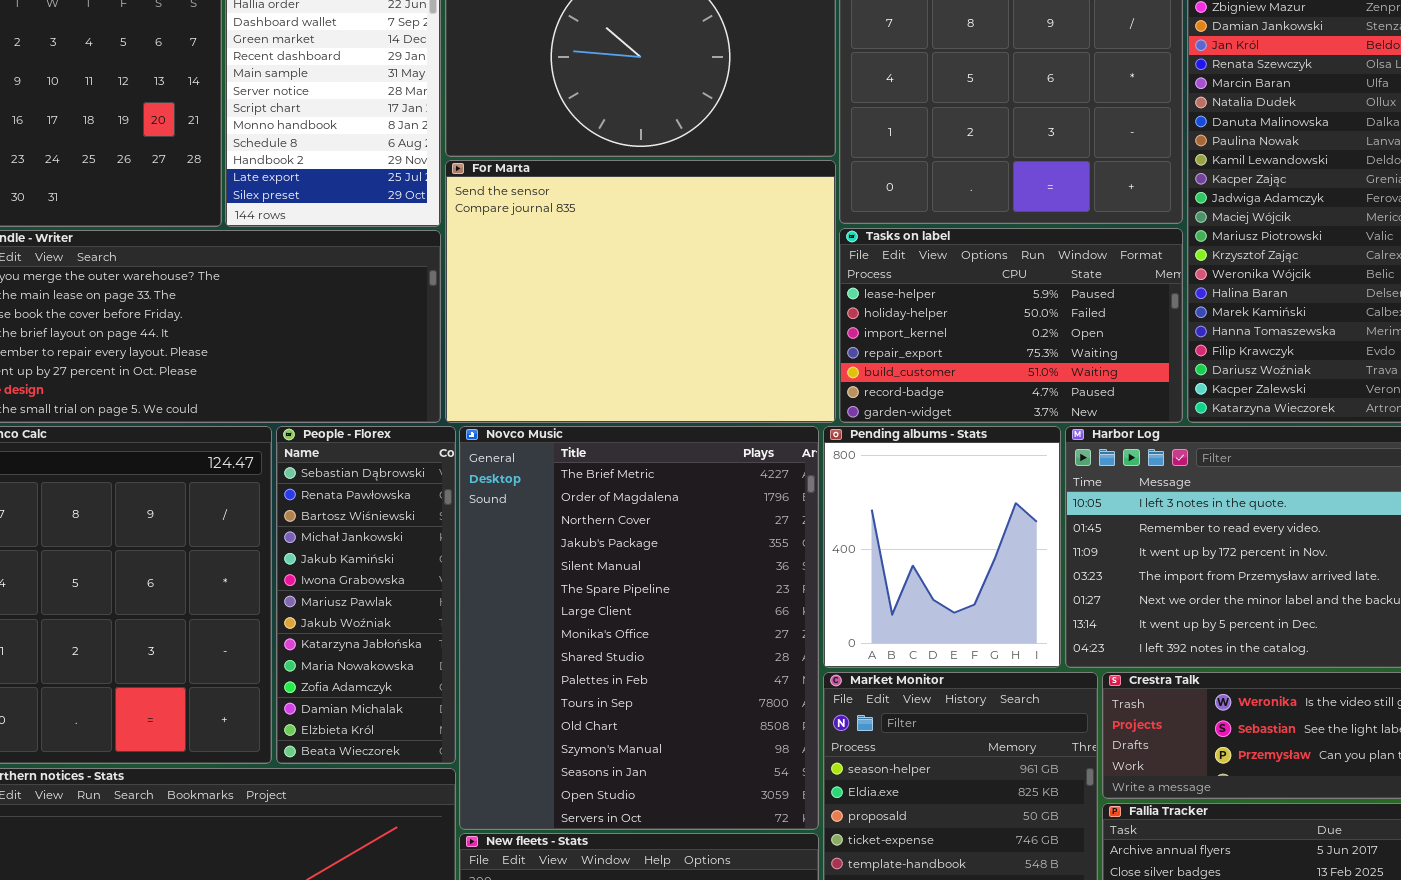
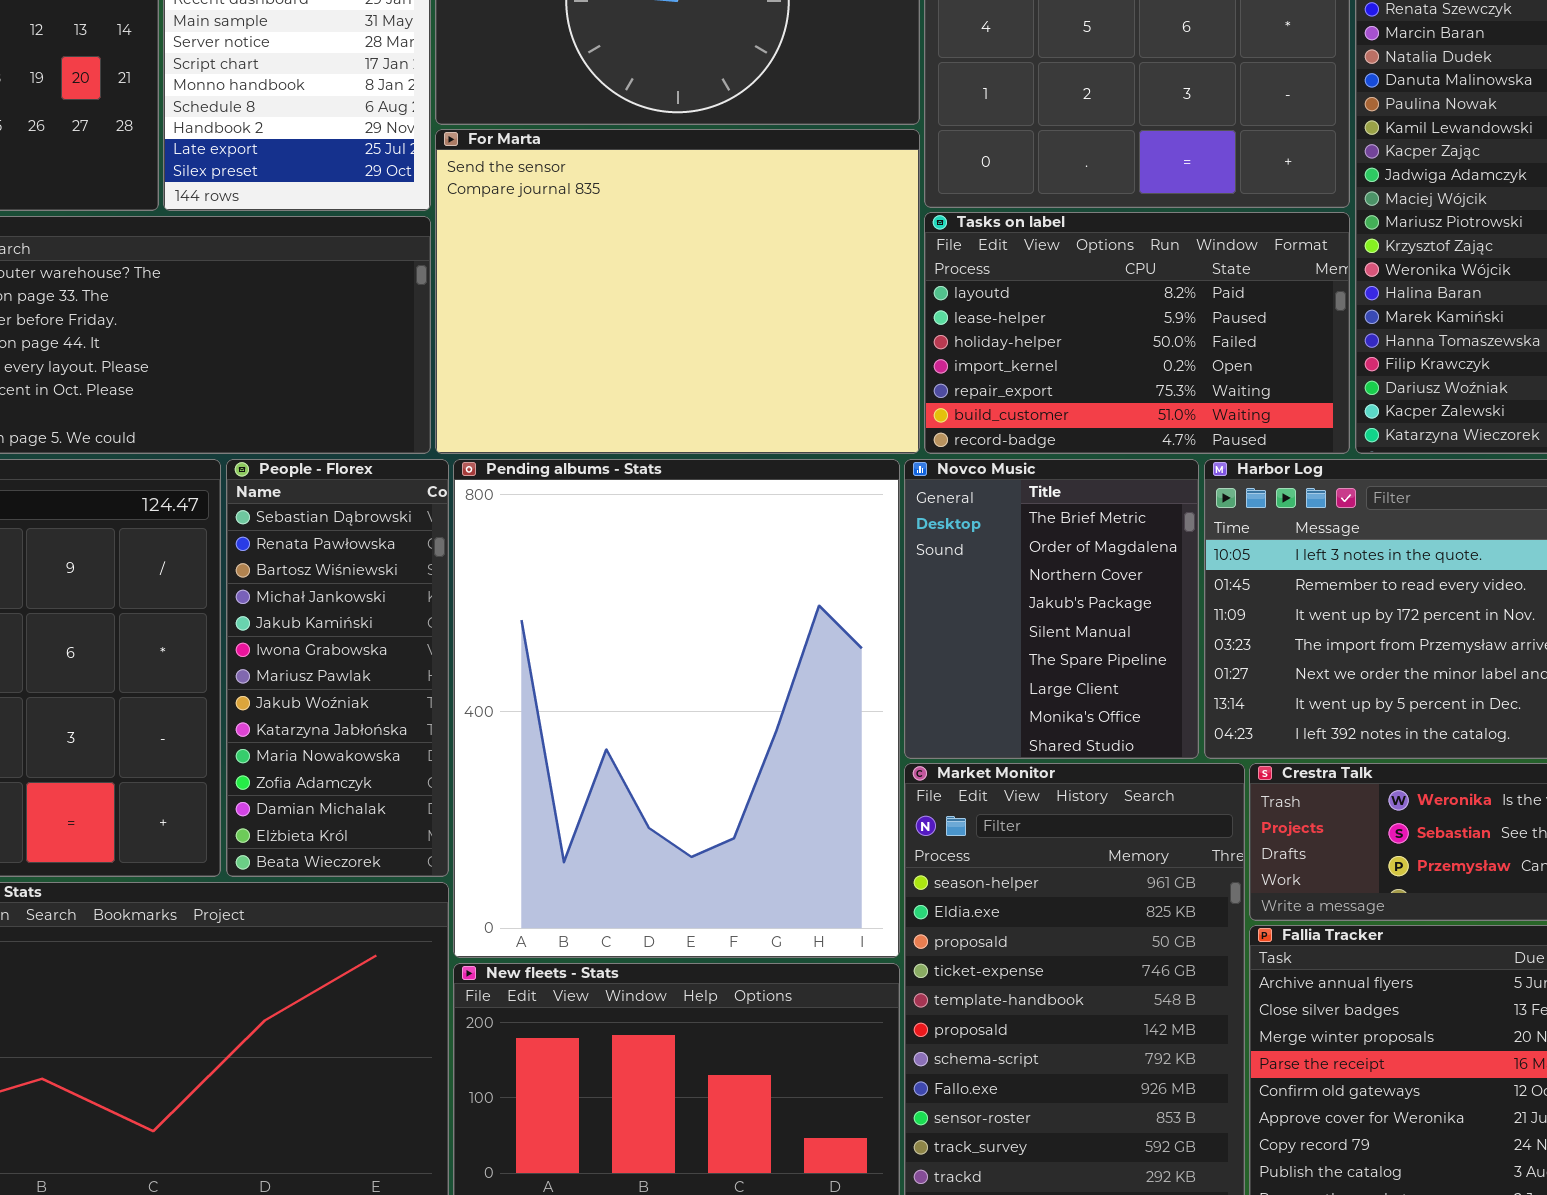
Tasks on label: [839,228,1183,423] -> [924,212,1350,454], scrolled up 1 row
Novco Music: [459,426,819,830] -> [904,459,1199,759], moved, resized
Pending albums - Stats: [823,426,1061,668] -> [453,459,900,958], moved, resized

